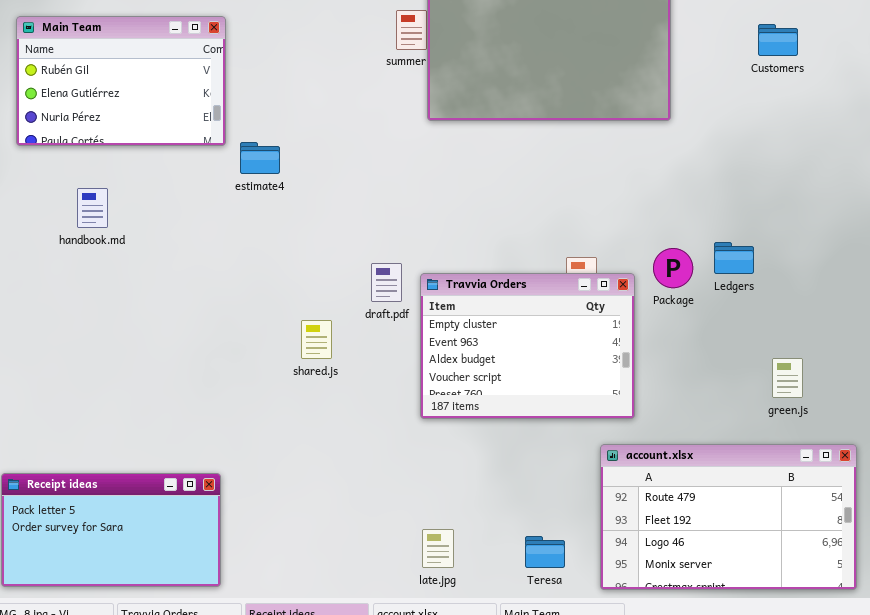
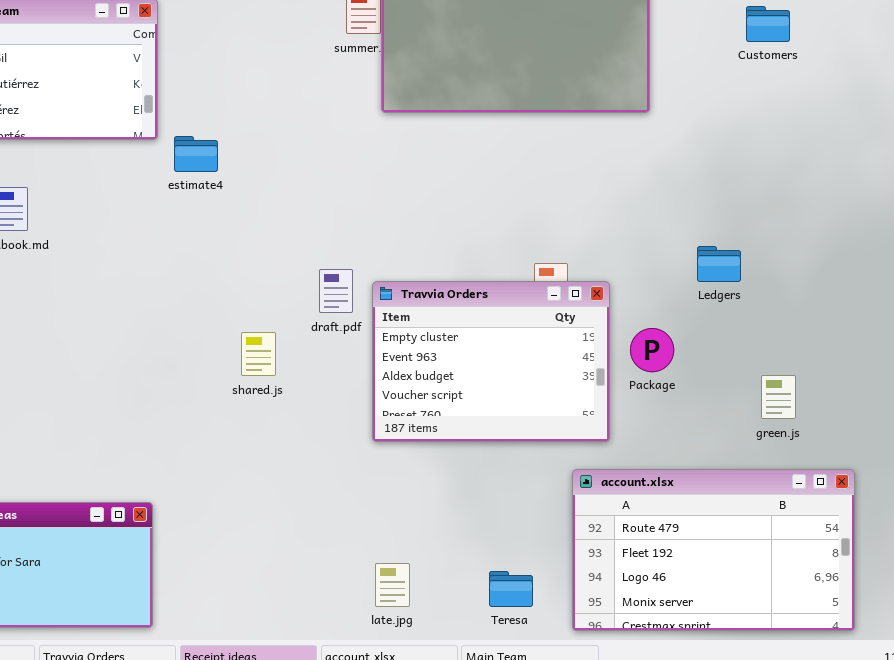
Package: [653,248,693,288] -> [630,328,674,372], moved

